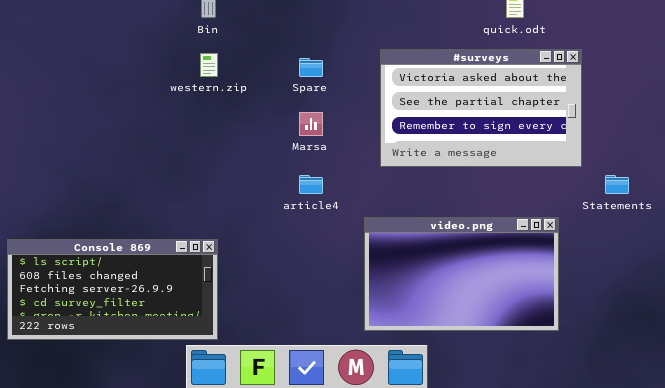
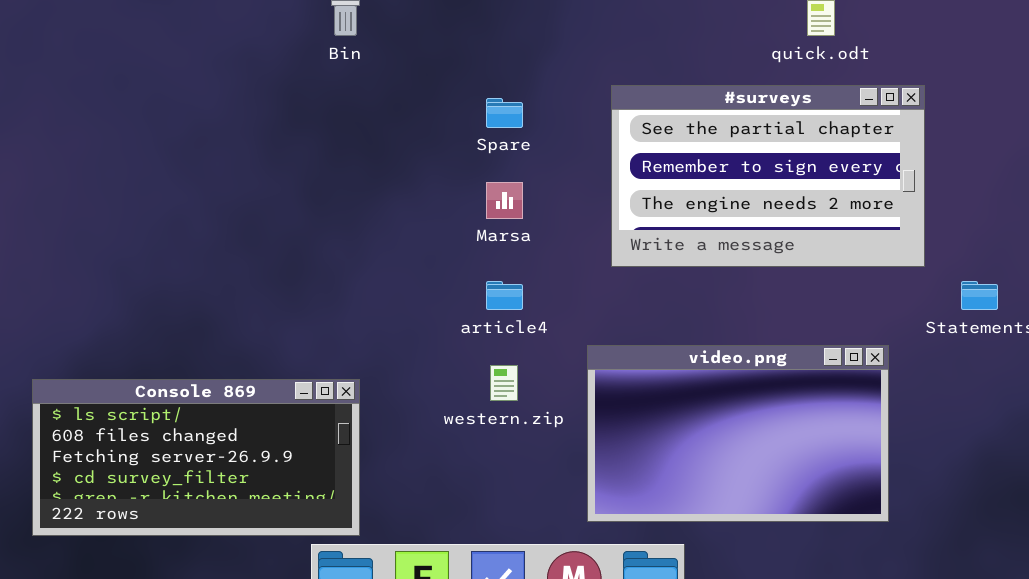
#surveys: [380,49,582,167] -> [611,85,925,267], scrolled down 1 row
western.zip: [200,53,218,77] -> [490,365,518,401], moved

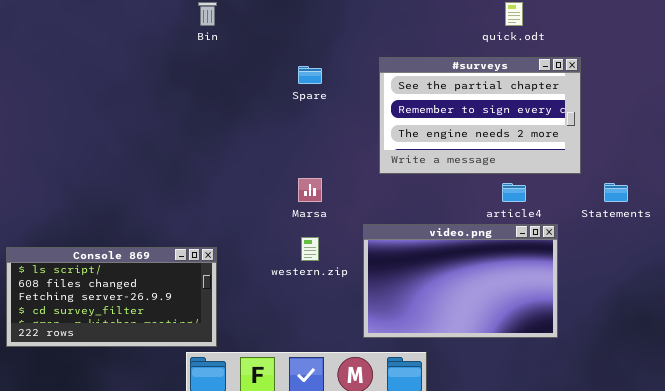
Marsa: [486,182,523,219] -> [298,178,322,202], moved
article4: [486,281,523,310] -> [502,183,526,202], moved

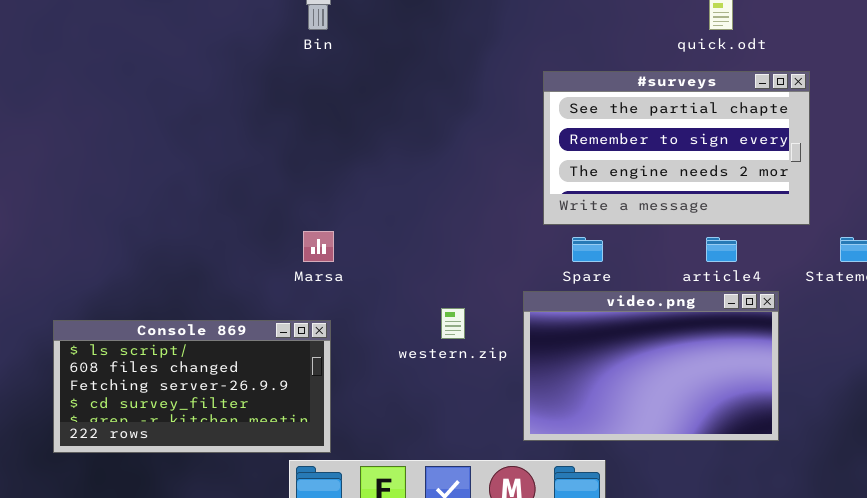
Spare: [298,66,322,84] -> [572,237,603,262], moved
Marsa: [298,178,322,202] -> [303,231,334,262], moved

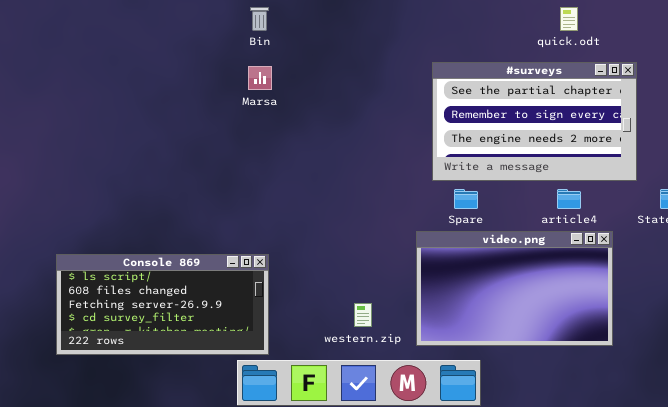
Marsa: [303,231,334,262] -> [248,66,272,90], moved
western.zip: [441,308,465,339] -> [354,303,372,327], moved

